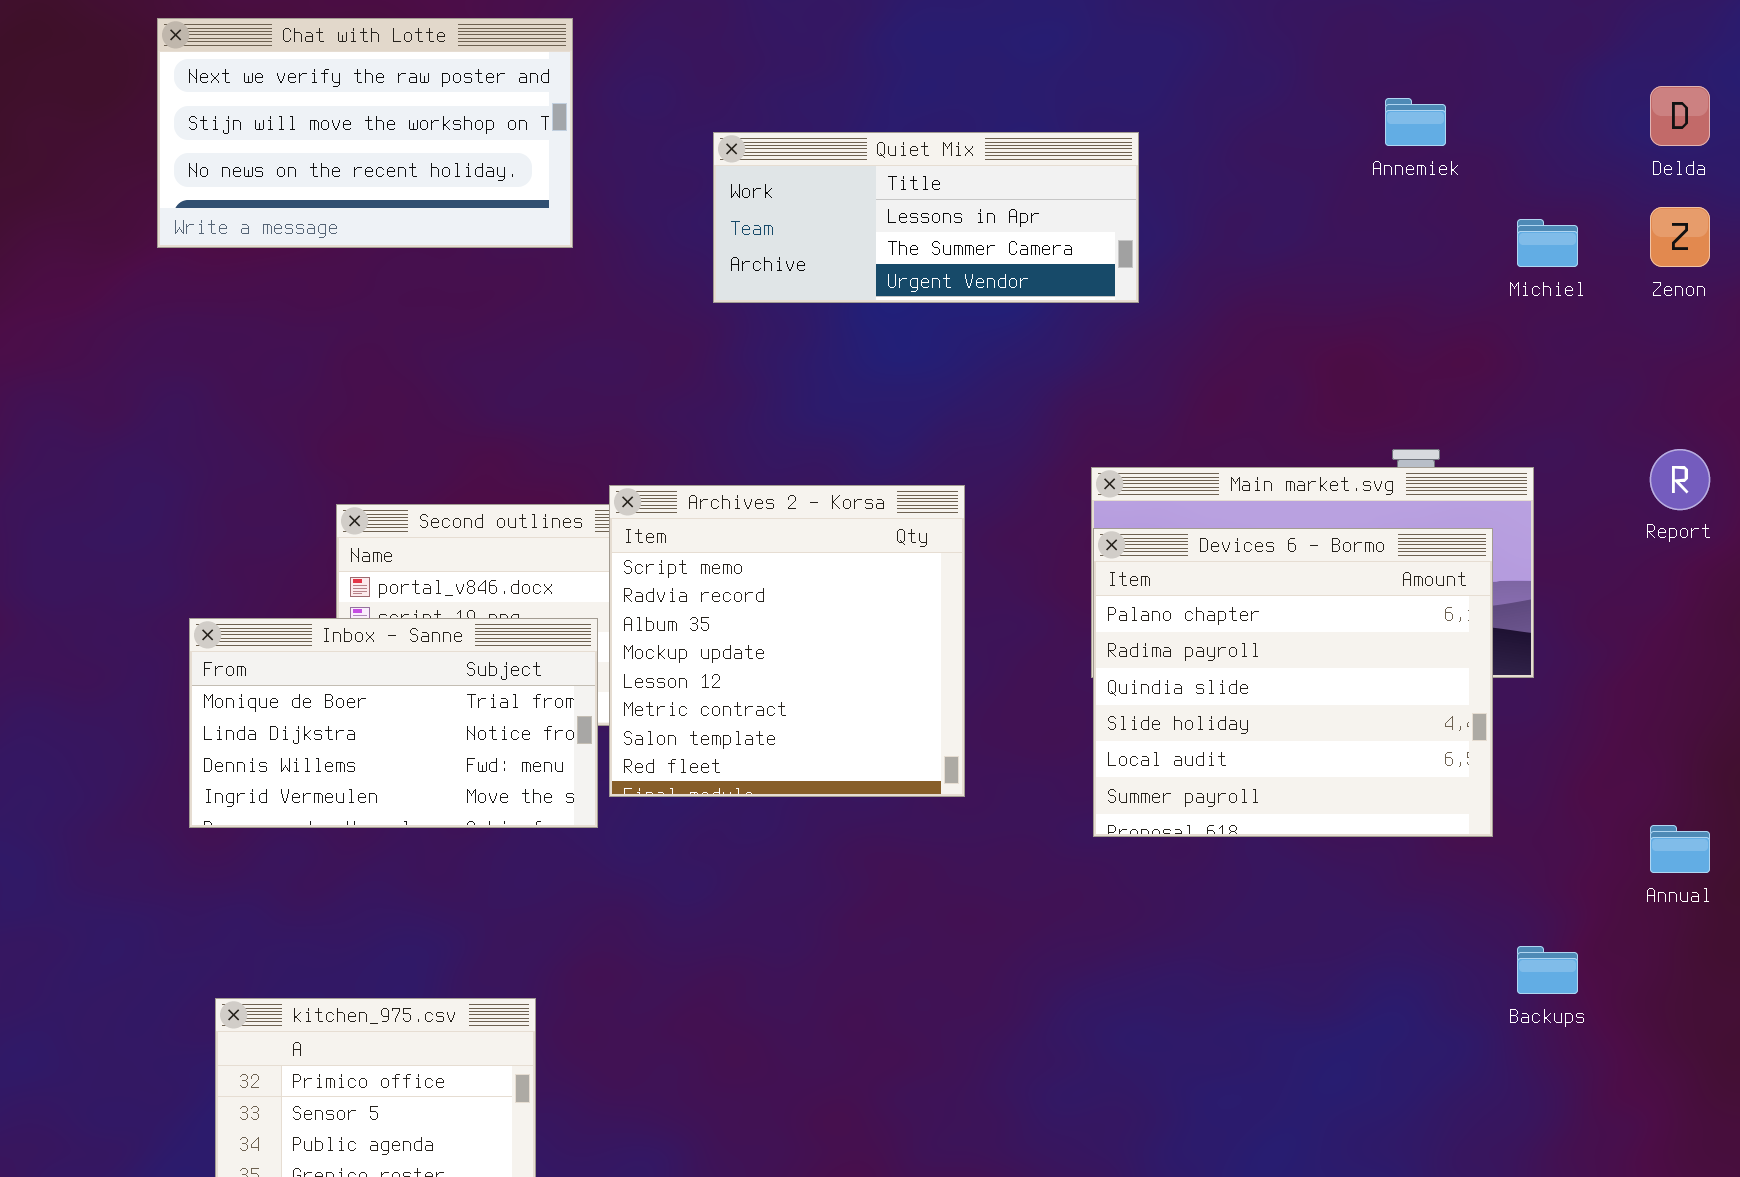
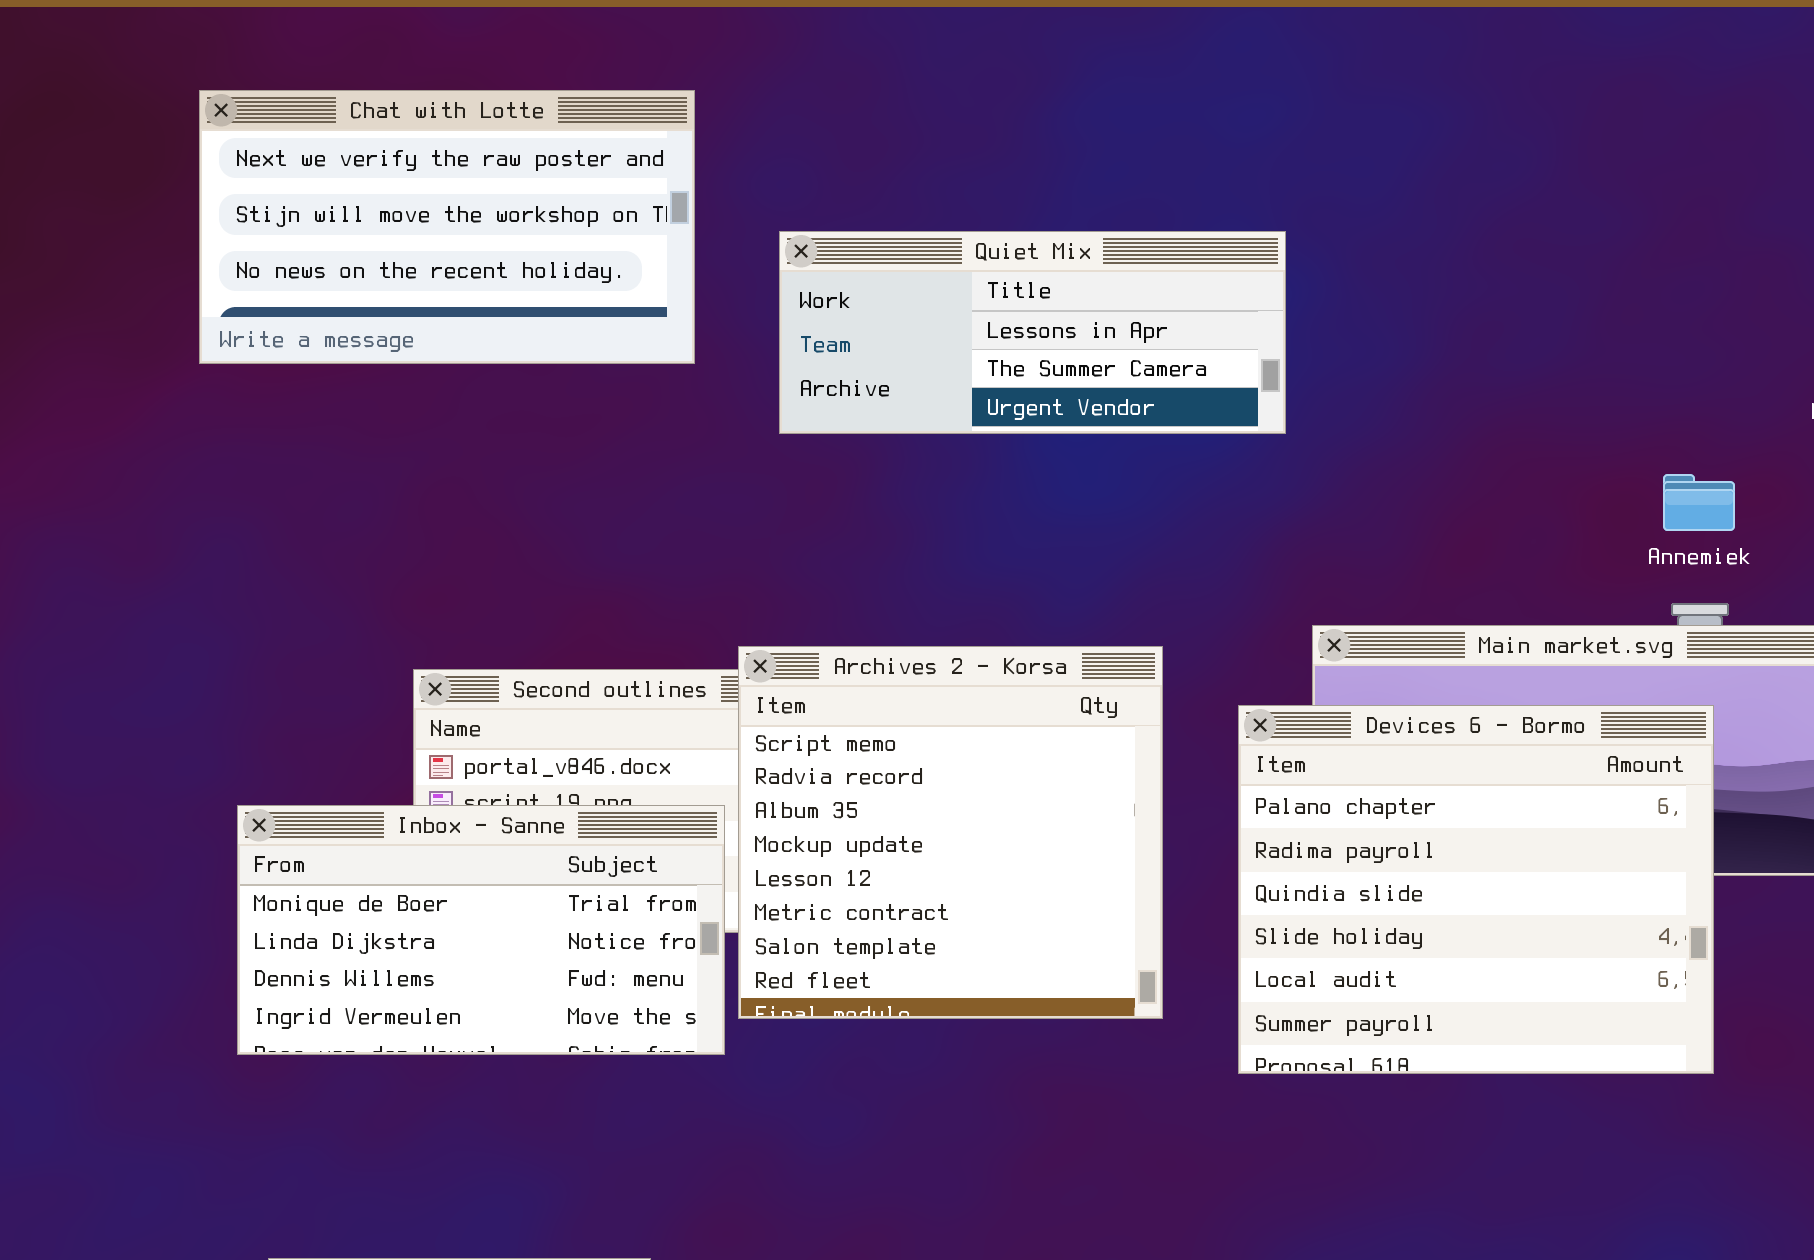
Annemiek: [1385,98,1446,146] -> [1663,474,1735,531], moved
Quiet Mix: [713,132,1139,303] -> [779,231,1286,434], moved
Devices 6 - Bormo: [1093,528,1493,837] -> [1238,705,1714,1074], moved

